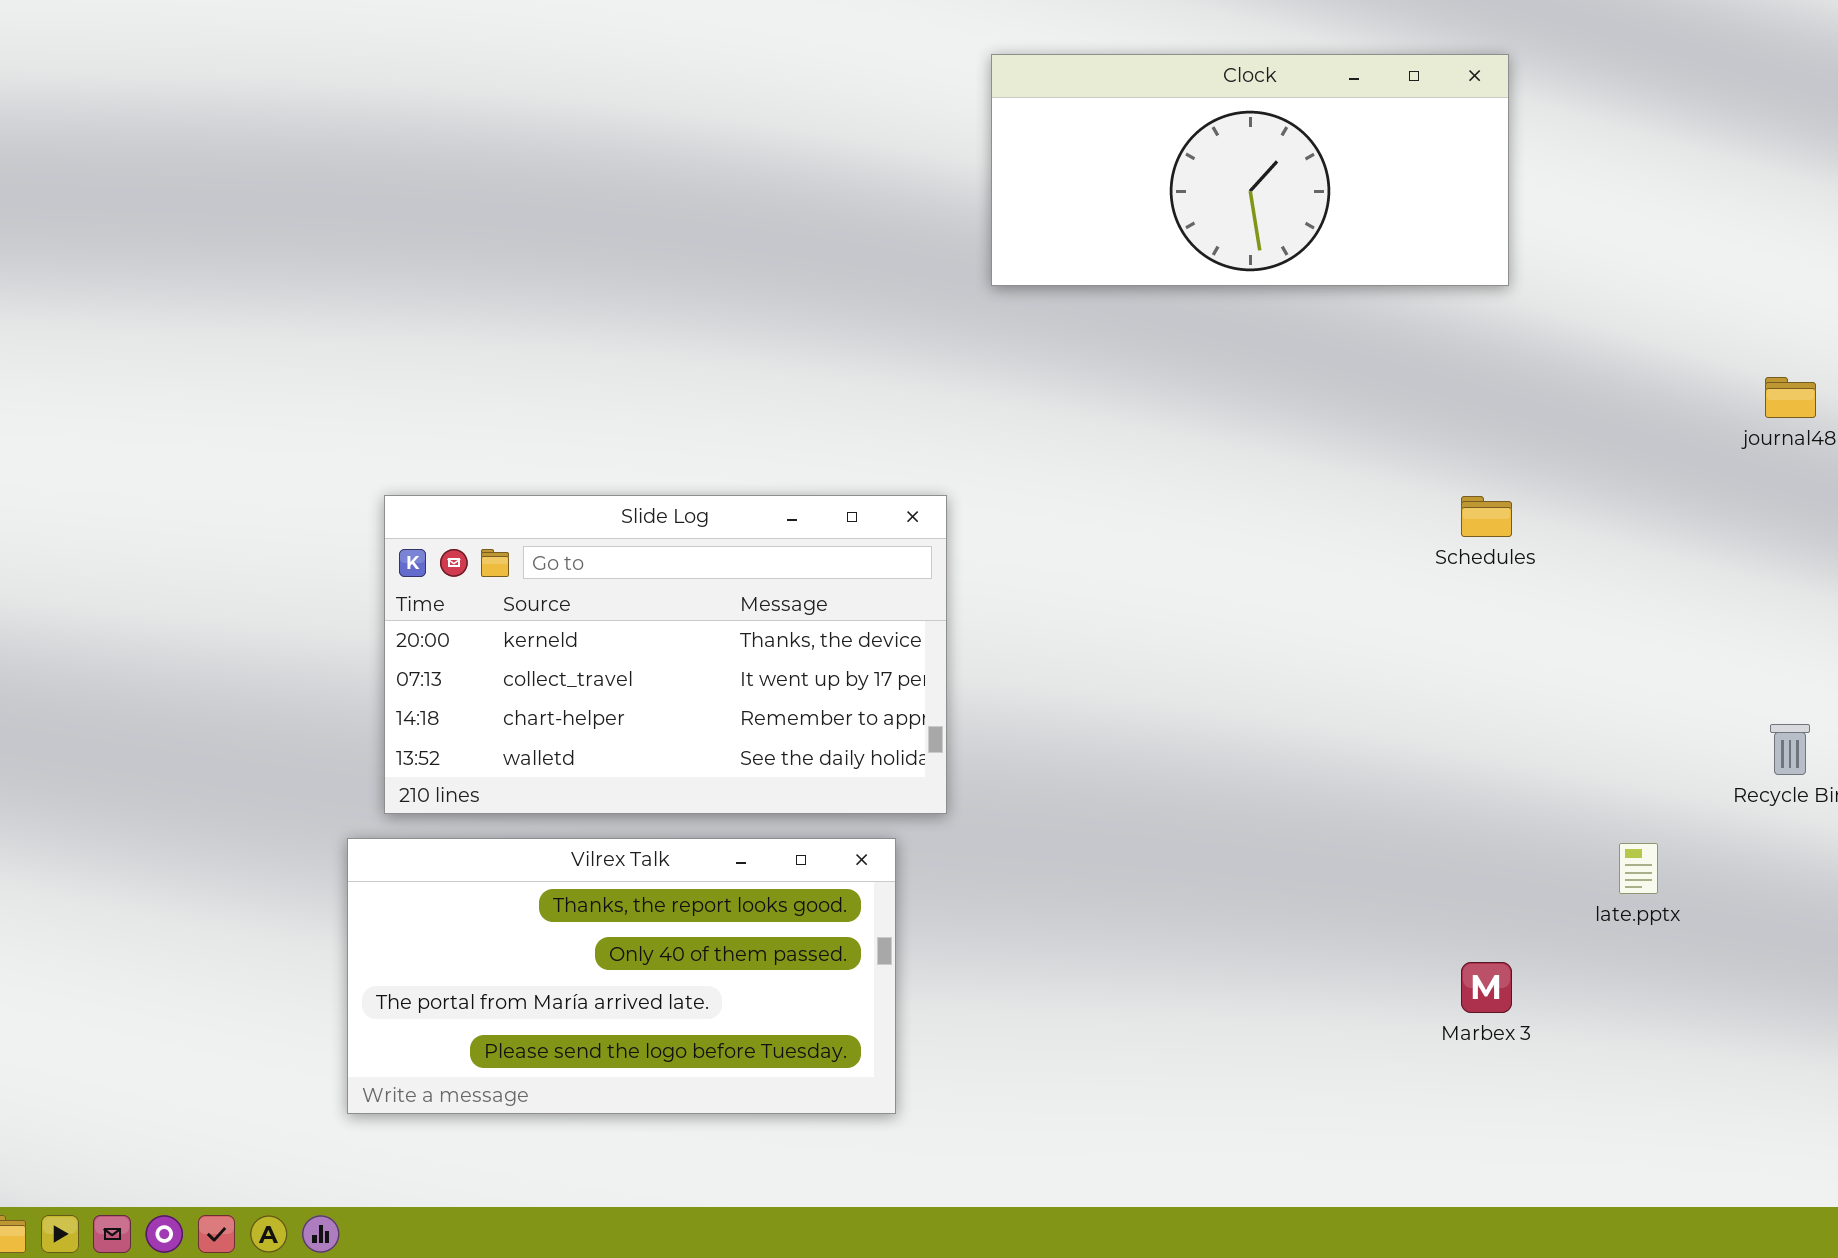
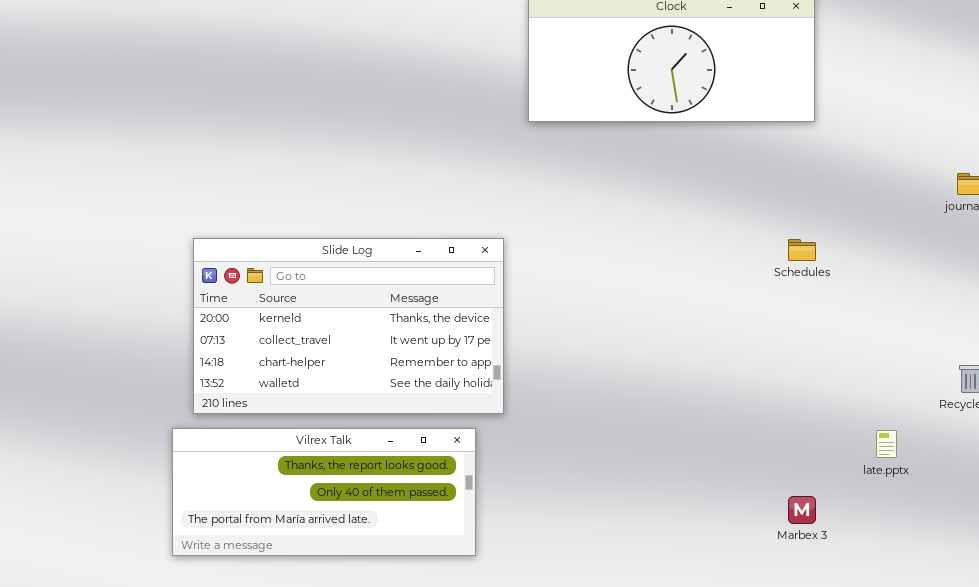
Vilrex Talk: [347,838,896,1114] -> [172,428,476,556], resized

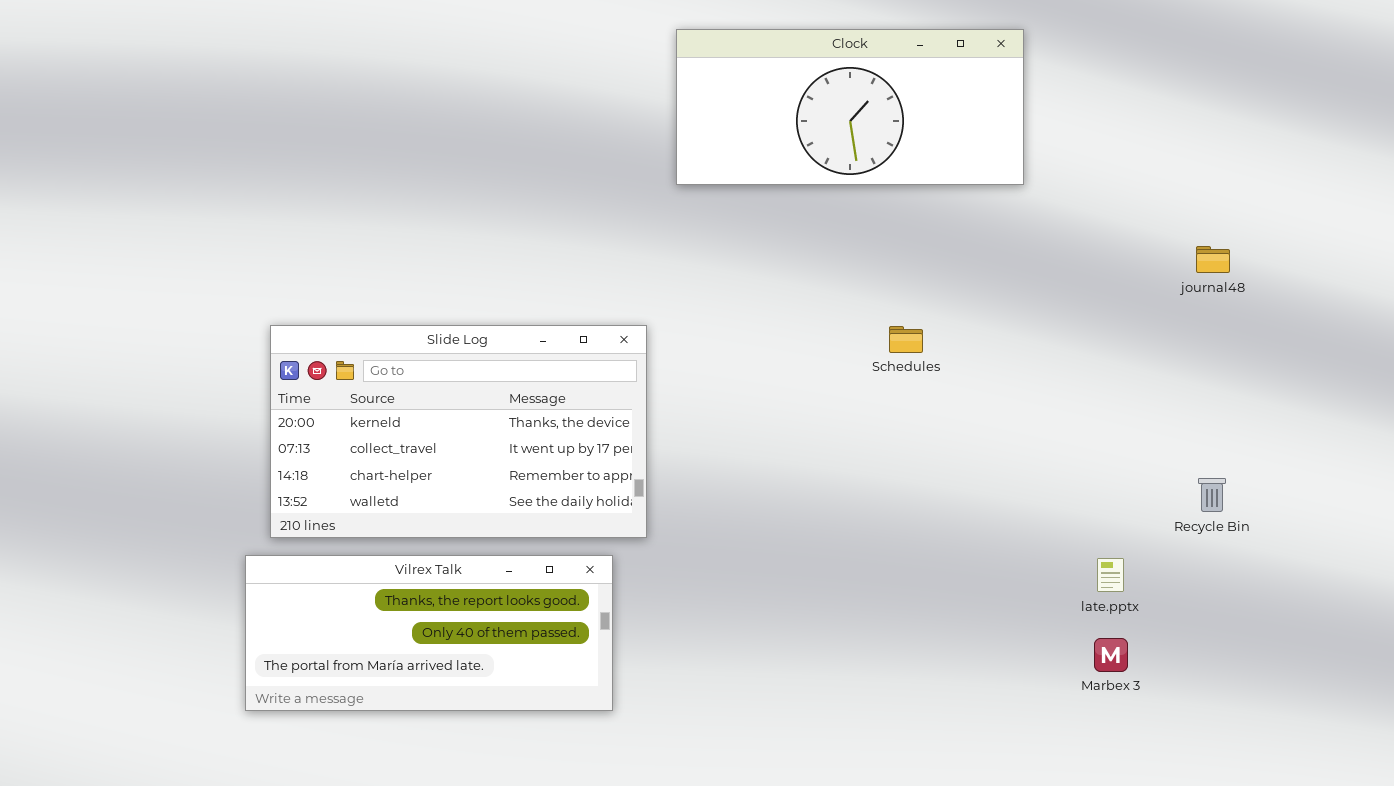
Schedules: [788,239,816,261] -> [889,326,923,353], moved
Marbex 3: [788,496,816,524] -> [1094,638,1128,672], moved

